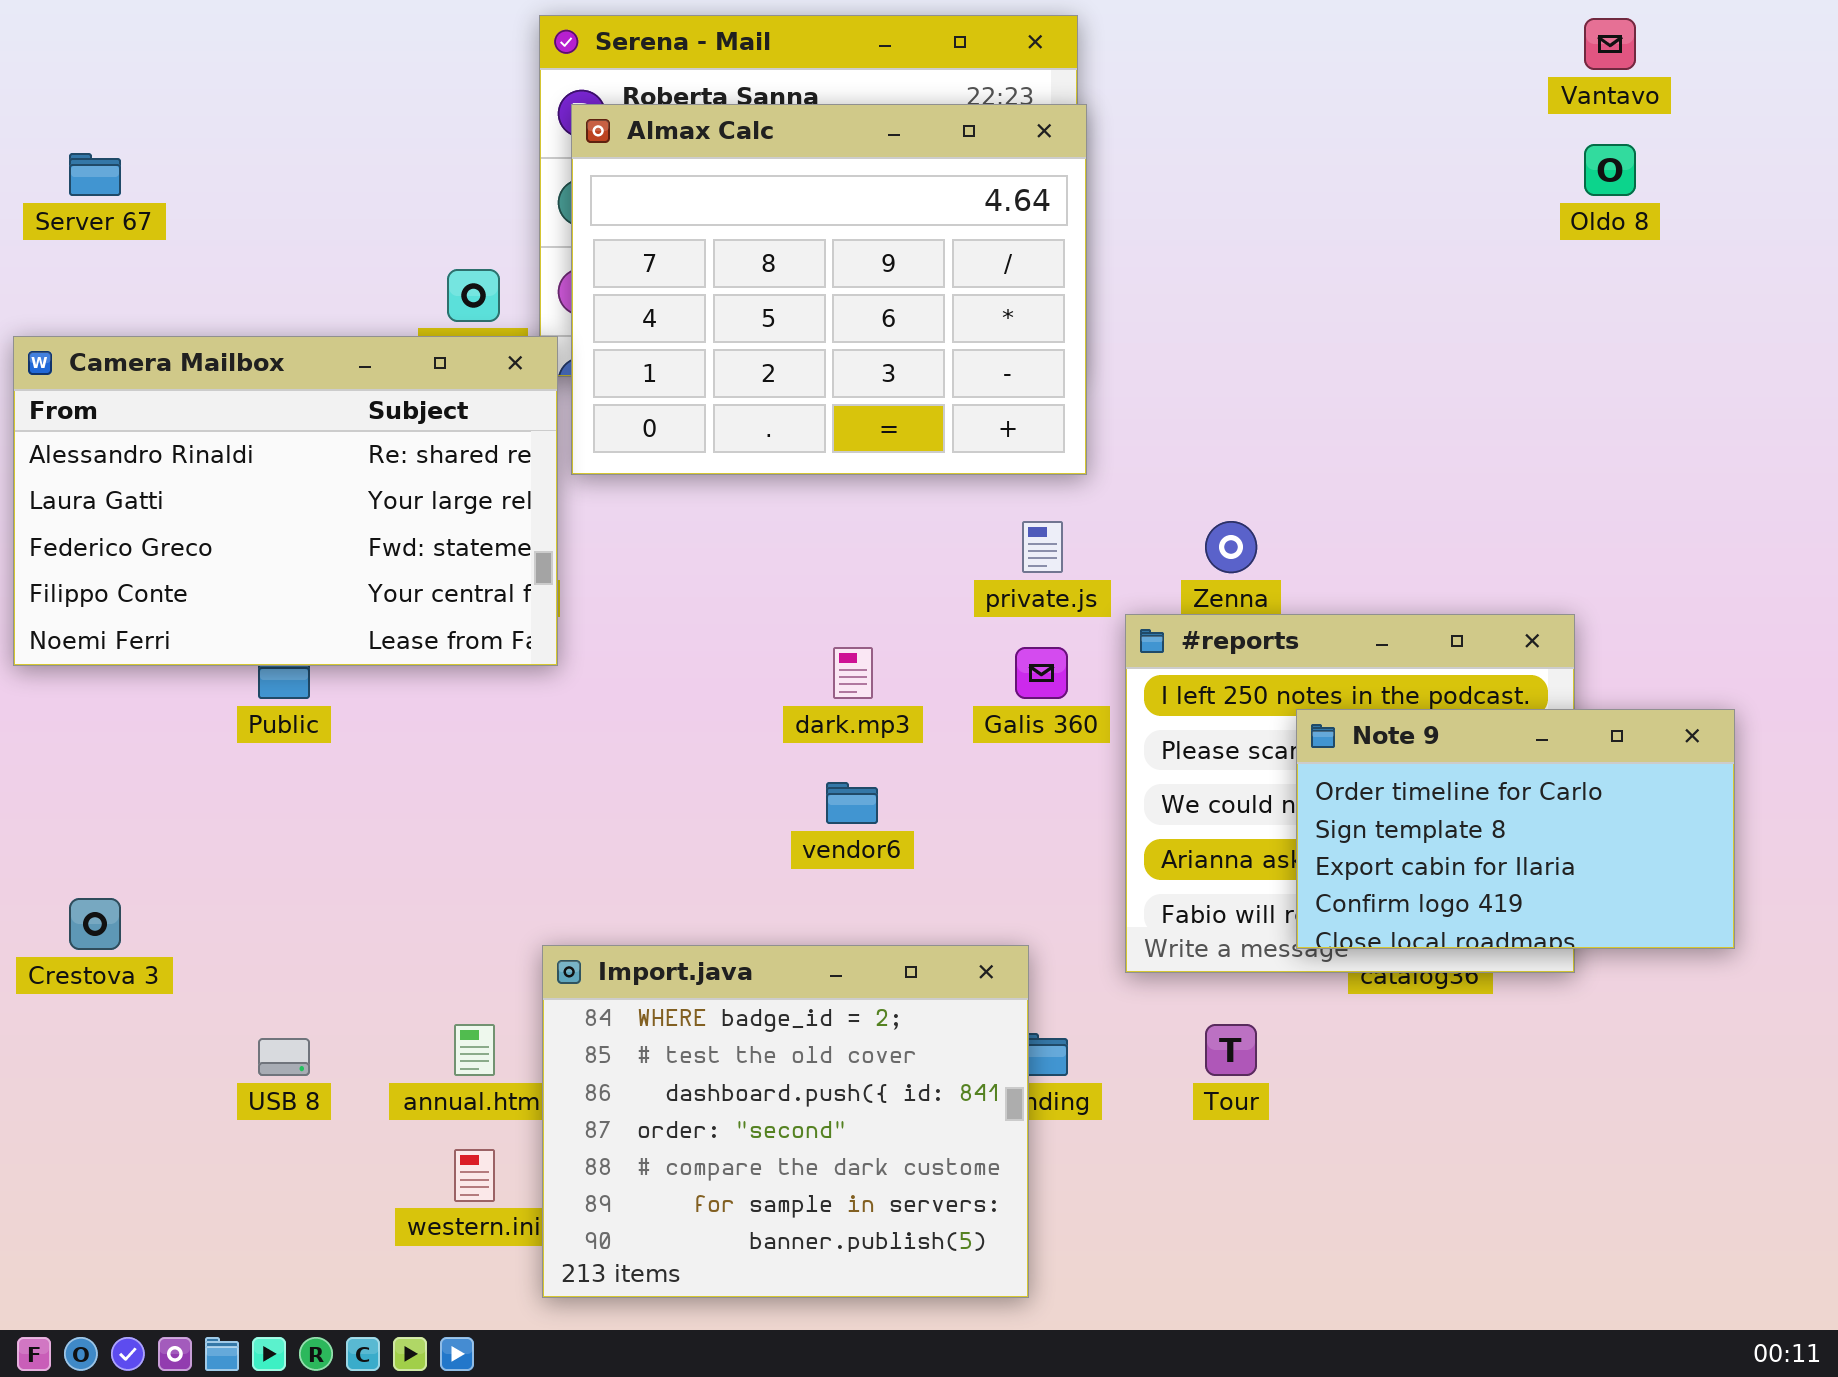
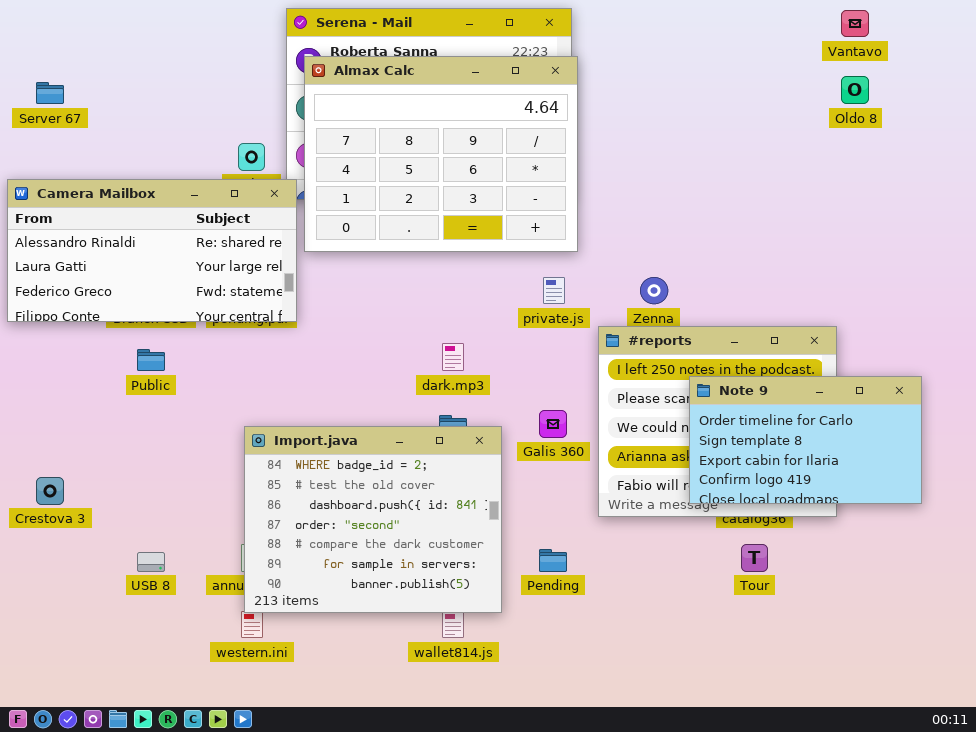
Camera Mailbox: [13,336,558,666] -> [7,179,297,322], resized
Galis 360: [1015,647,1068,699] -> [539,410,567,438], moved
Import.java: [542,945,1029,1298] -> [244,426,502,613], moved
Tour: [1205,1024,1257,1076] -> [741,544,768,572], moved

